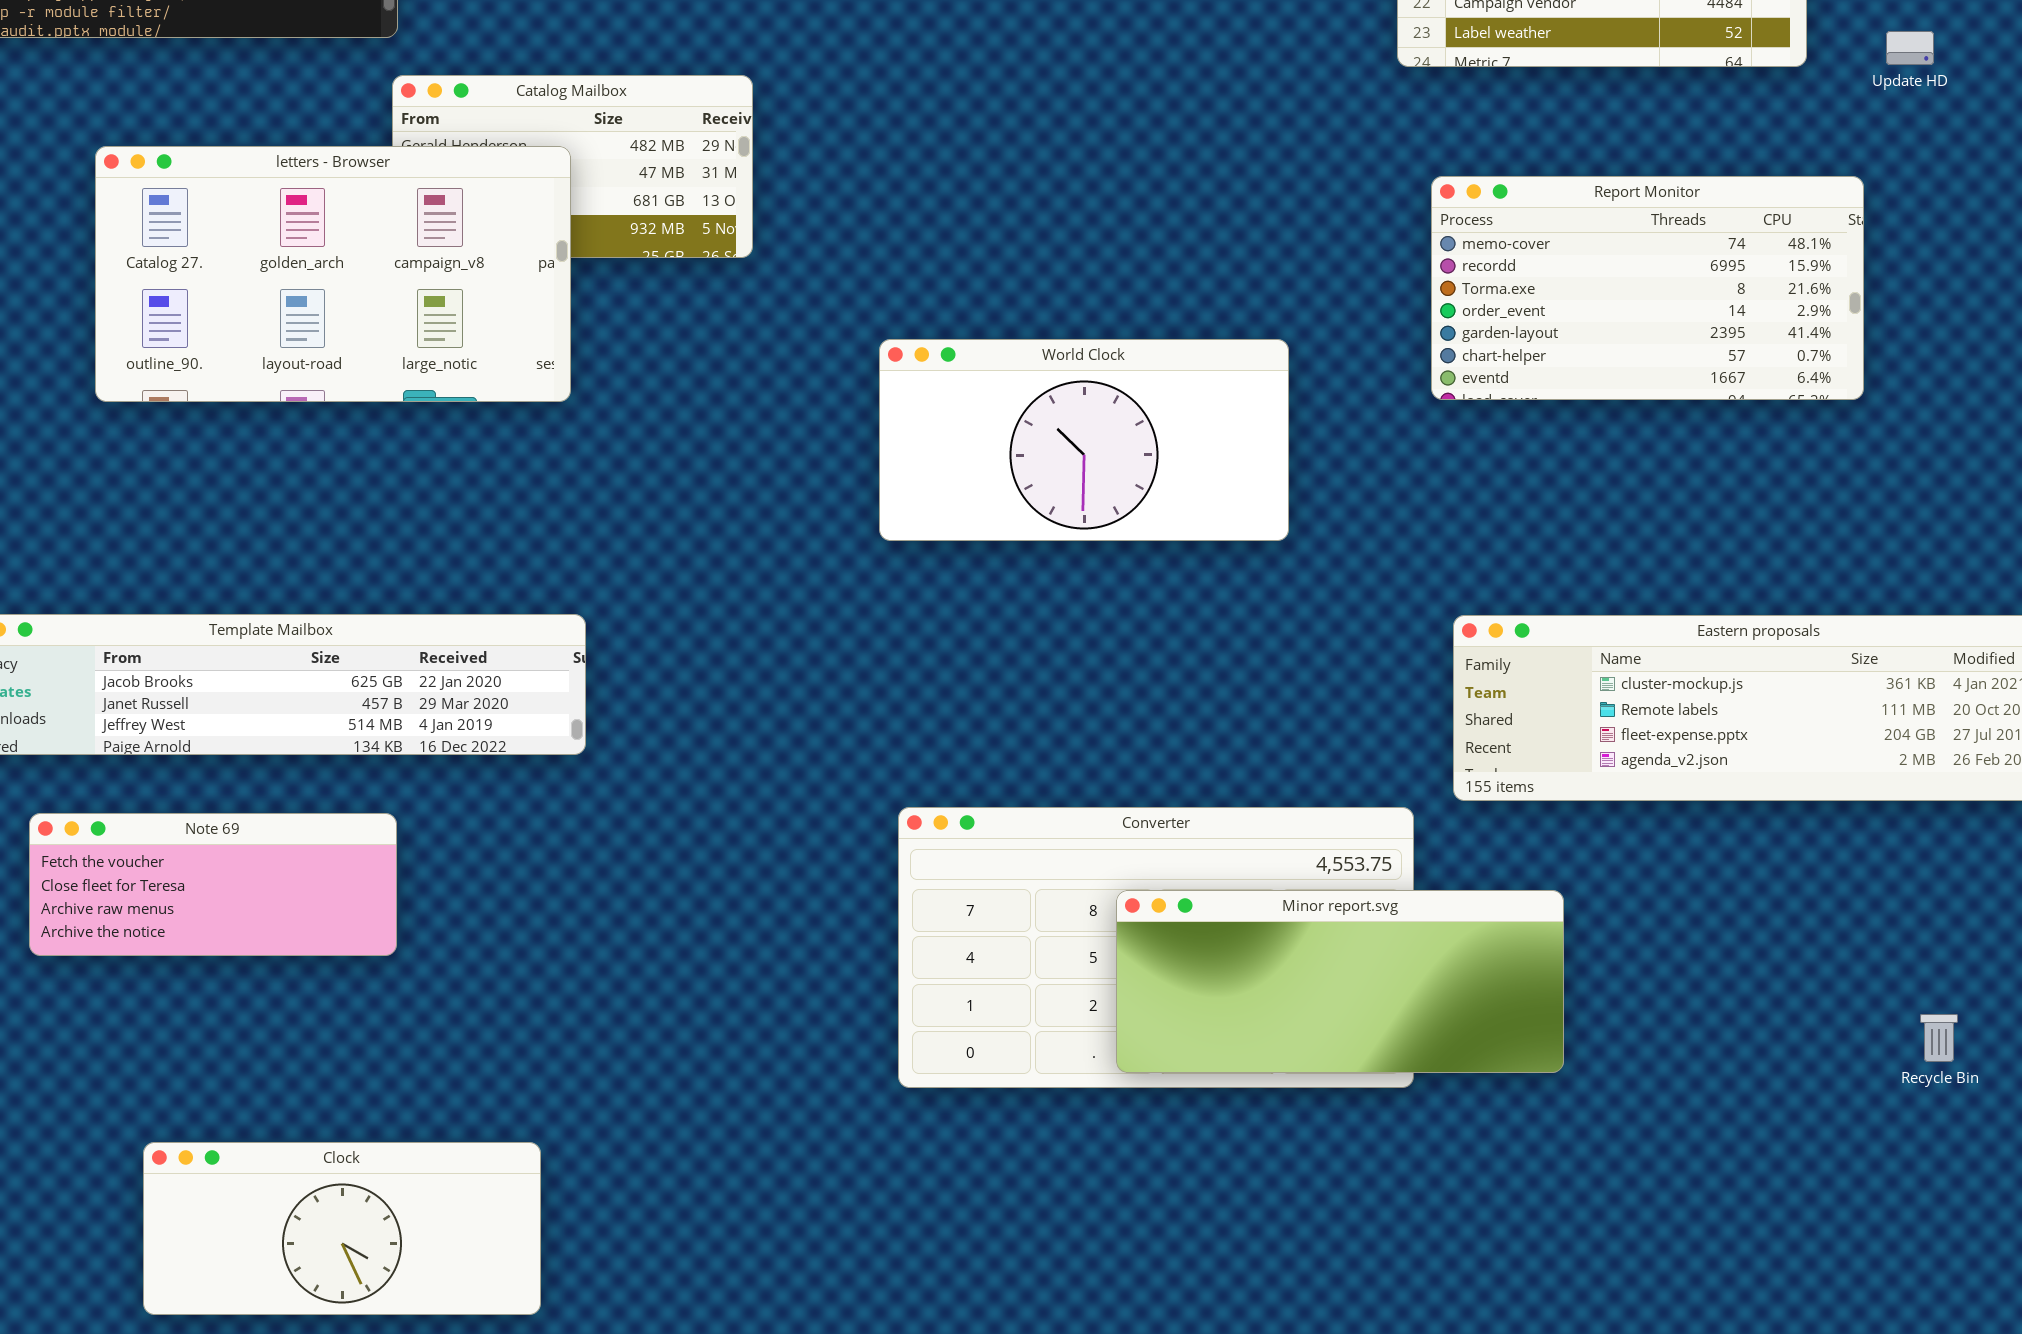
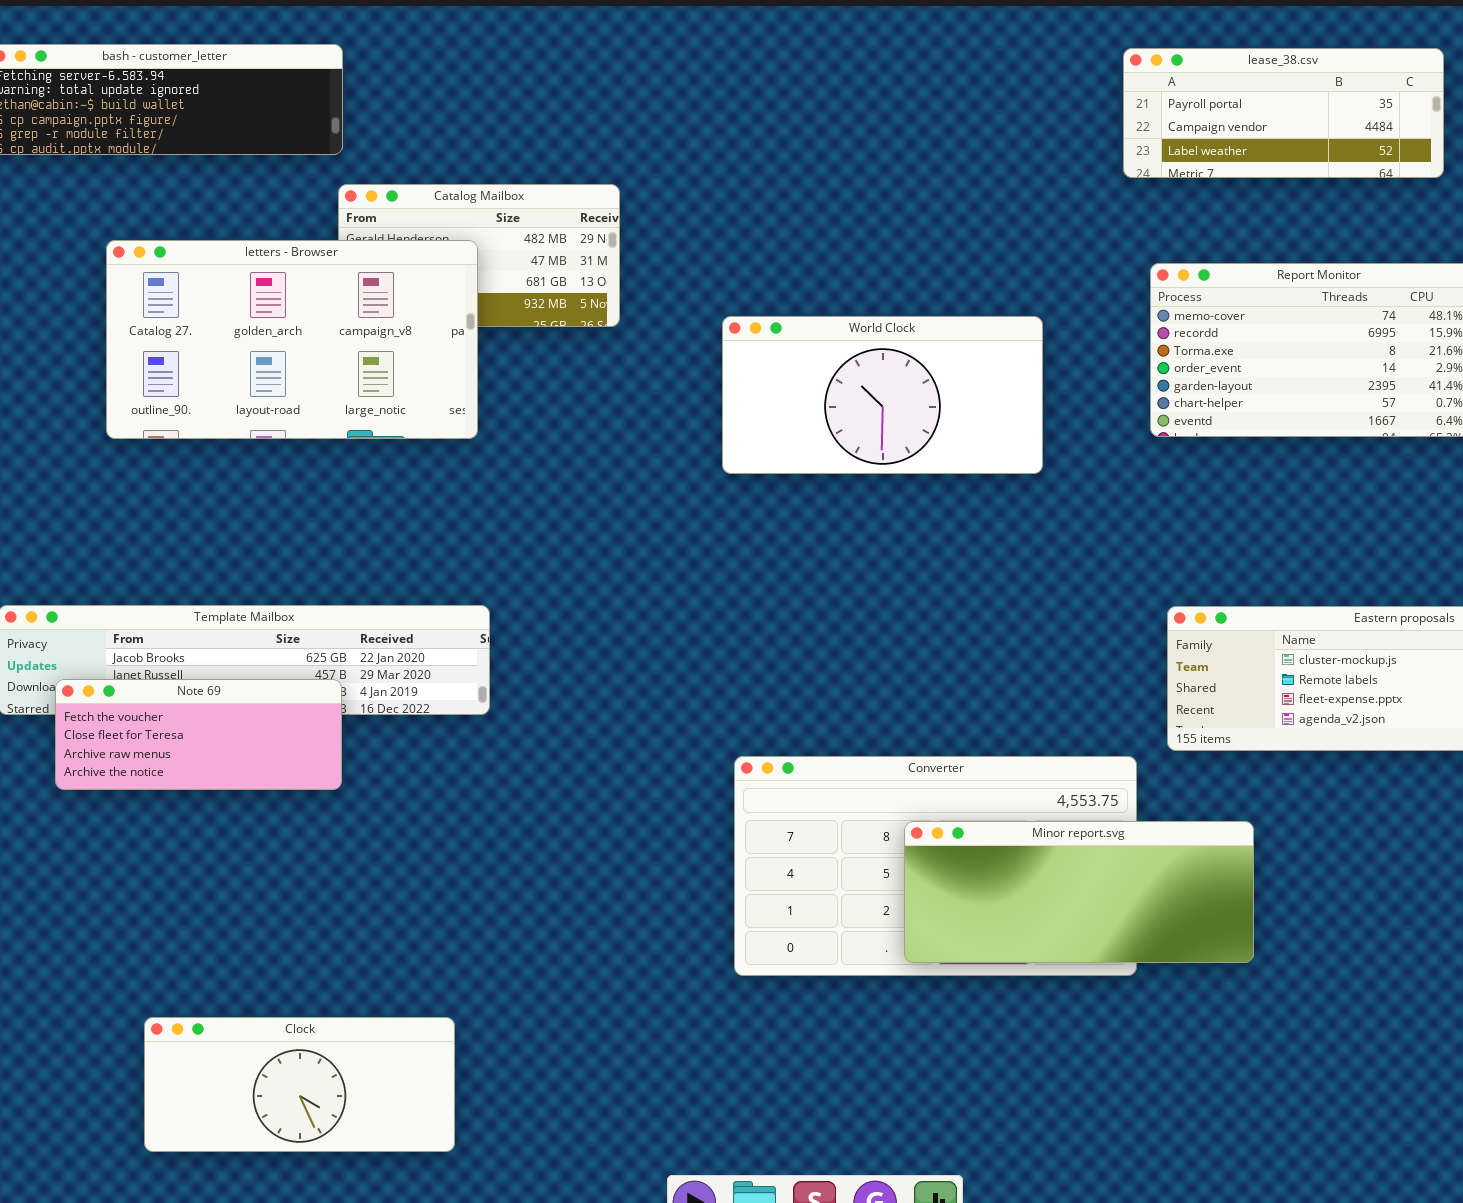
World Clock: [879,339,1289,541] -> [722,316,1043,474], moved
Note 69: [29,813,397,956] -> [55,679,342,790], moved

